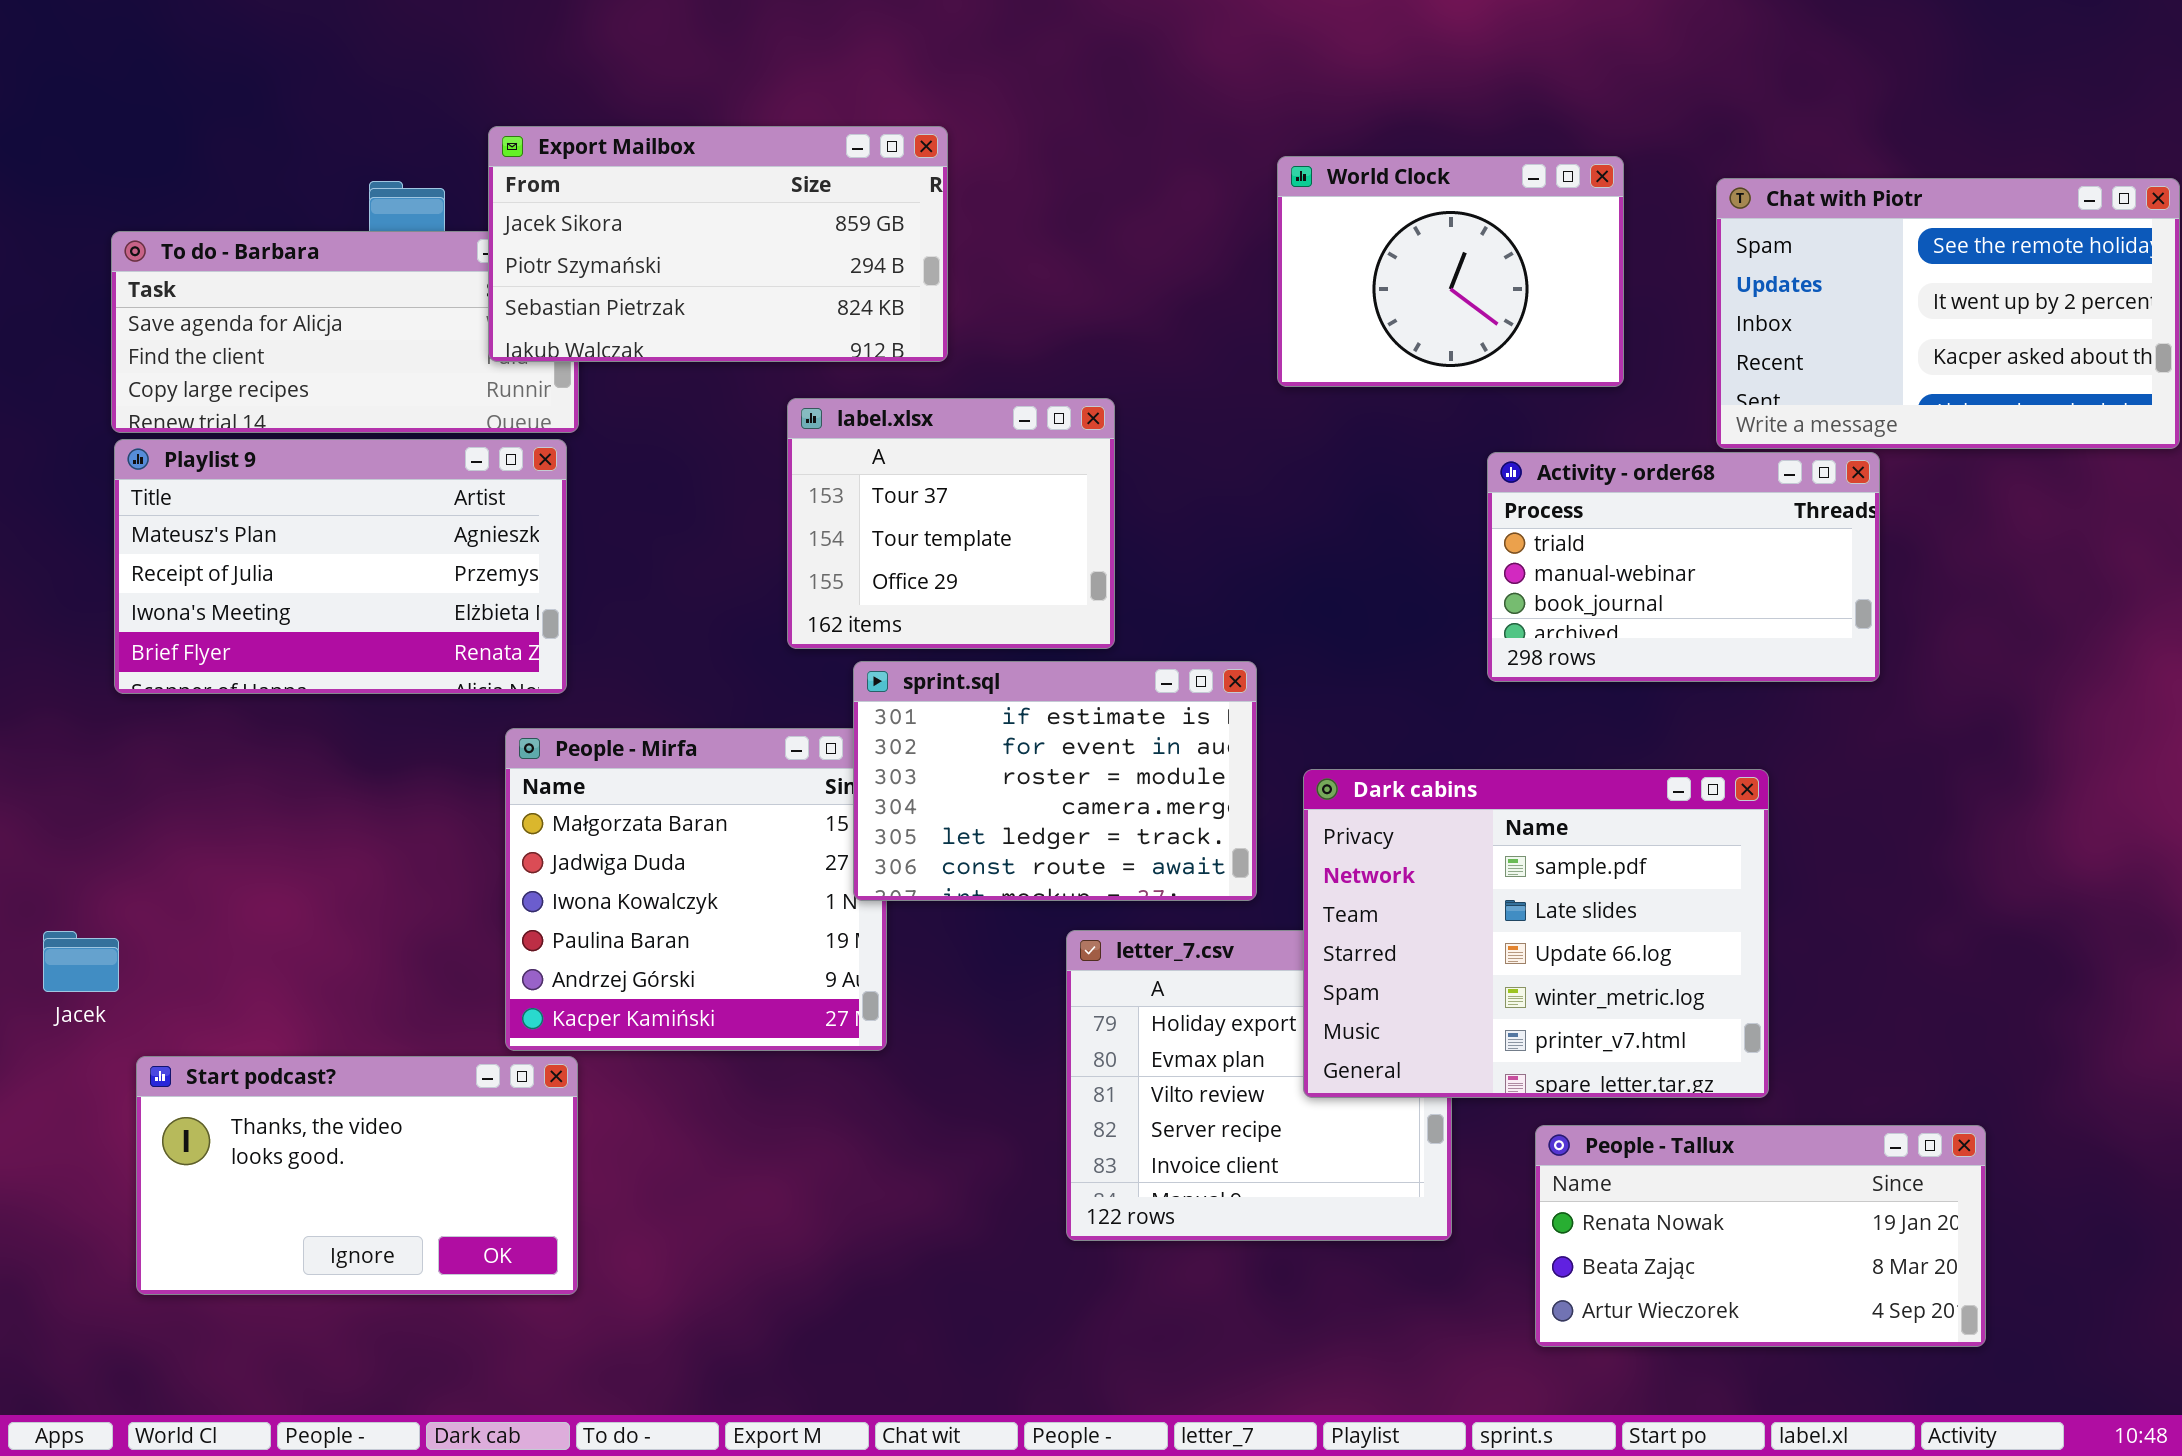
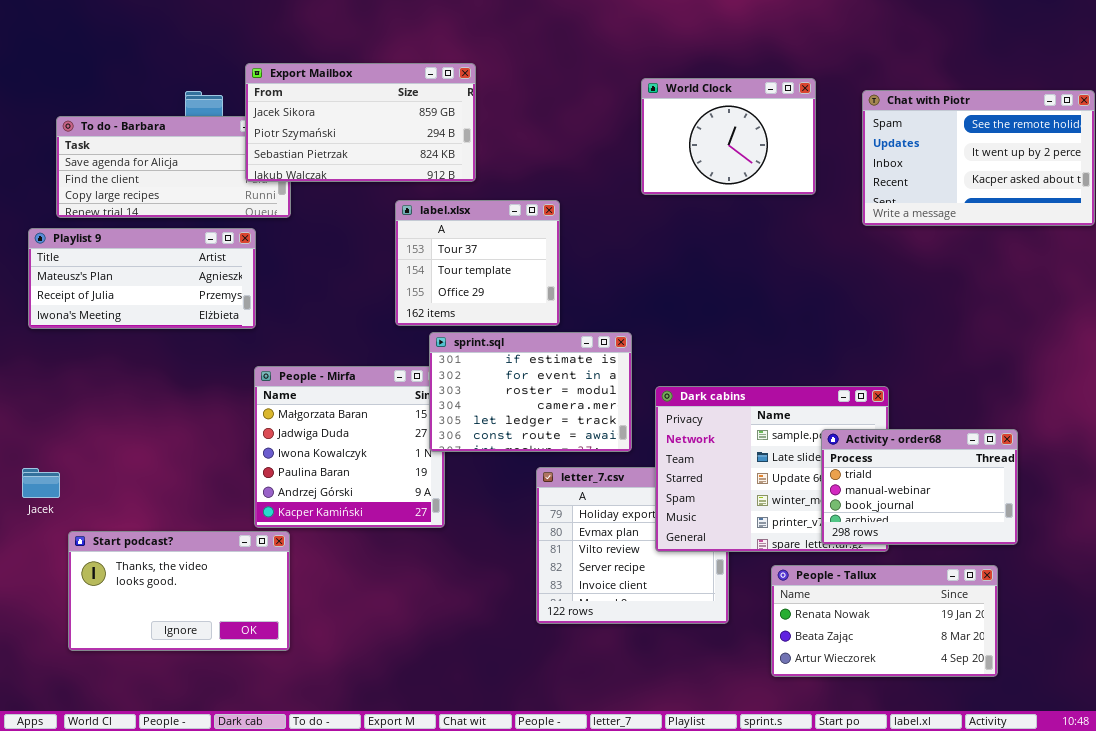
Playlist 9: [114,439,567,694] -> [28,228,256,329], moved, resized
Activity - order68: [1487,452,1880,682] -> [821,429,1018,545], moved

